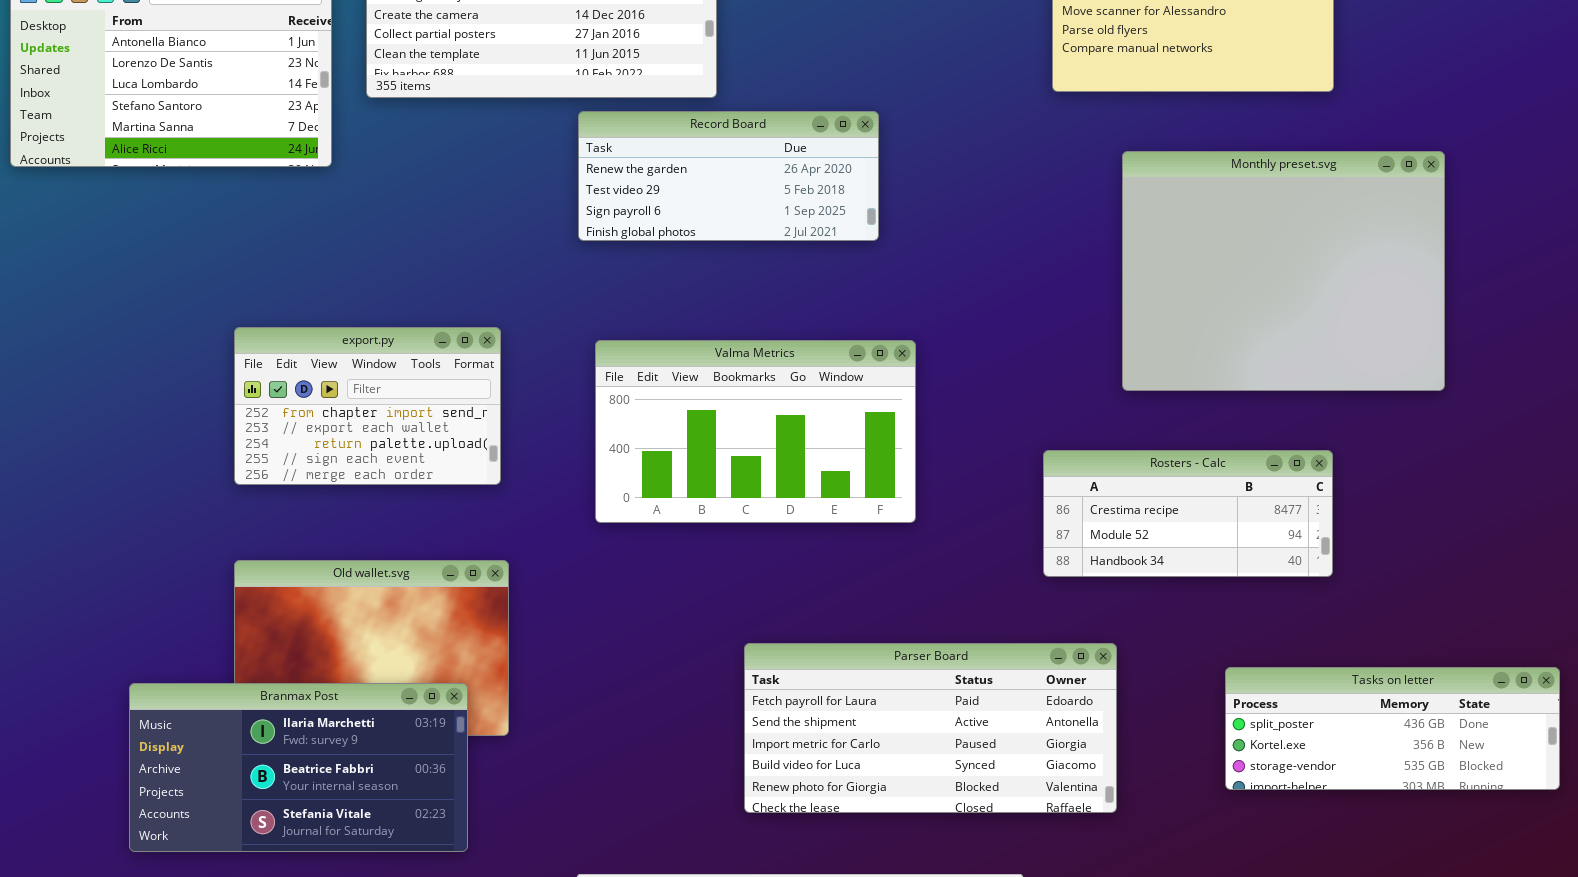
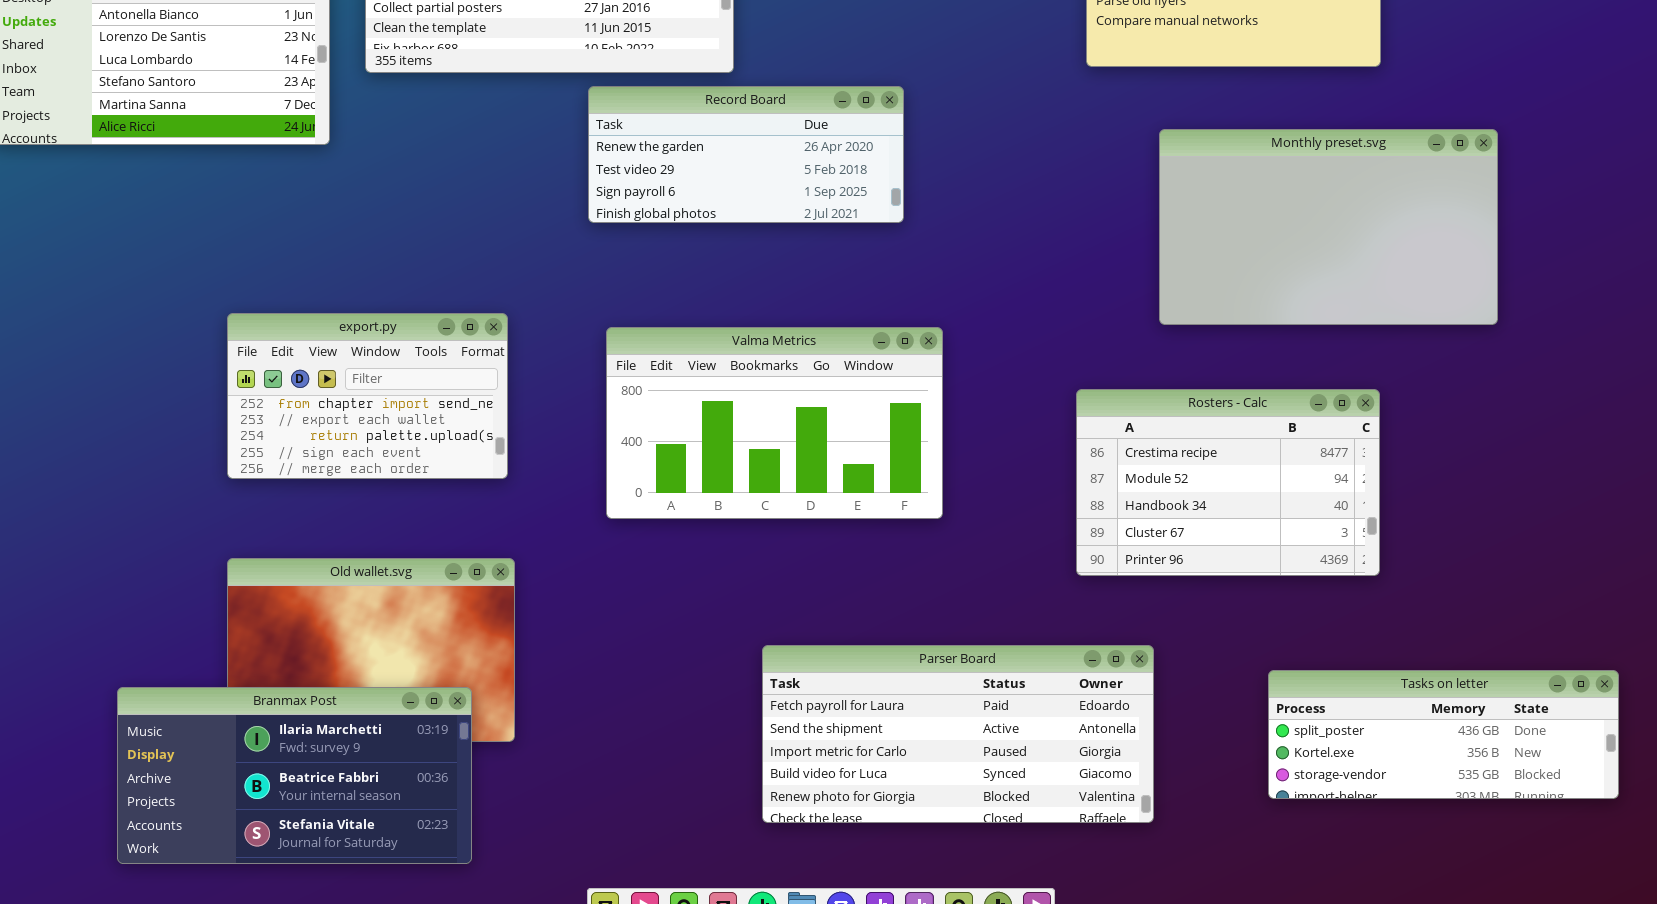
Monthly preset.svg: [1122,151,1445,391] -> [1159,129,1498,325], resized
Rosters - Calc: [1043,450,1333,577] -> [1076,389,1380,576], resized

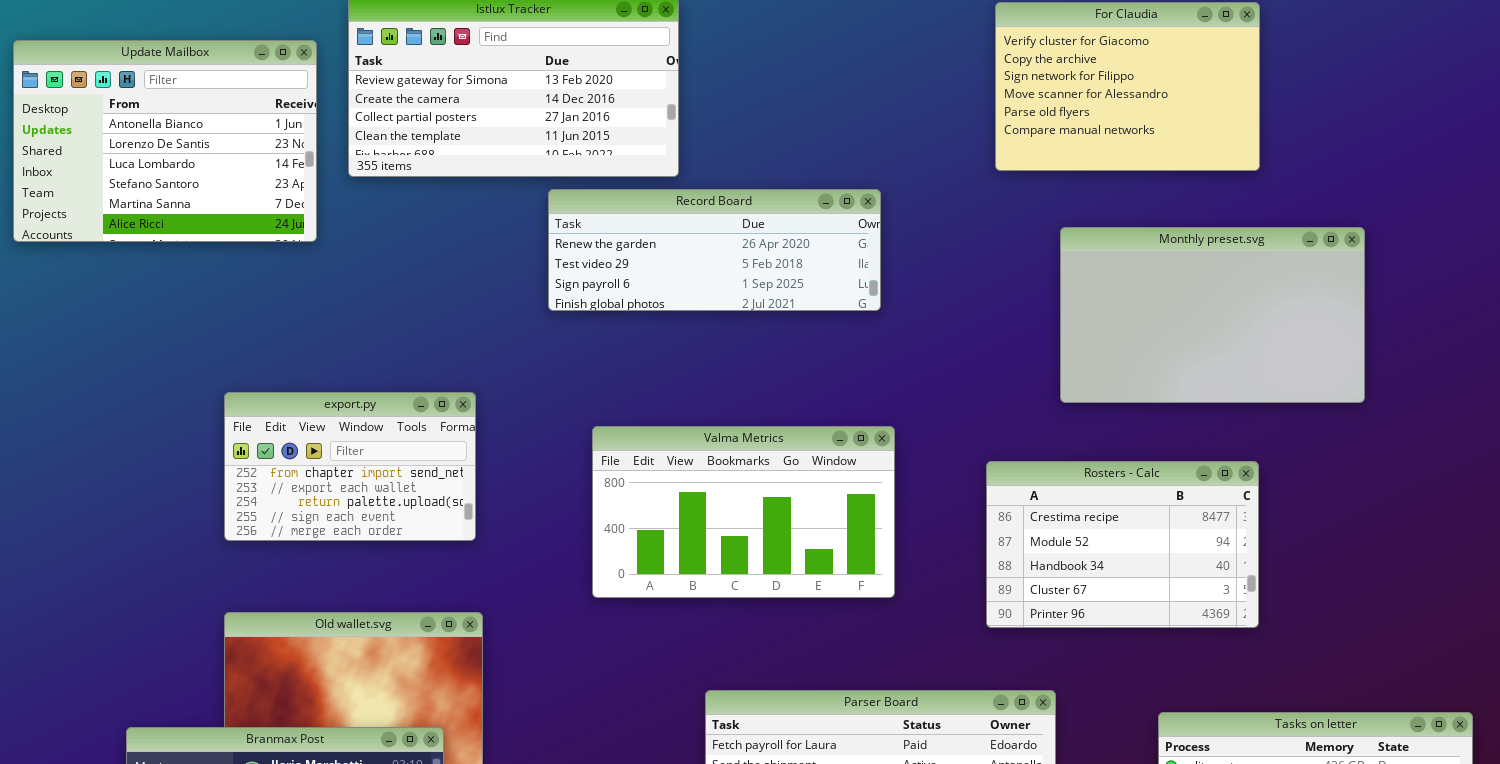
Record Board: [588,86,904,223] -> [548,189,881,311], resized
Valma Metrics: [606,327,943,519] -> [592,426,895,598], moved

